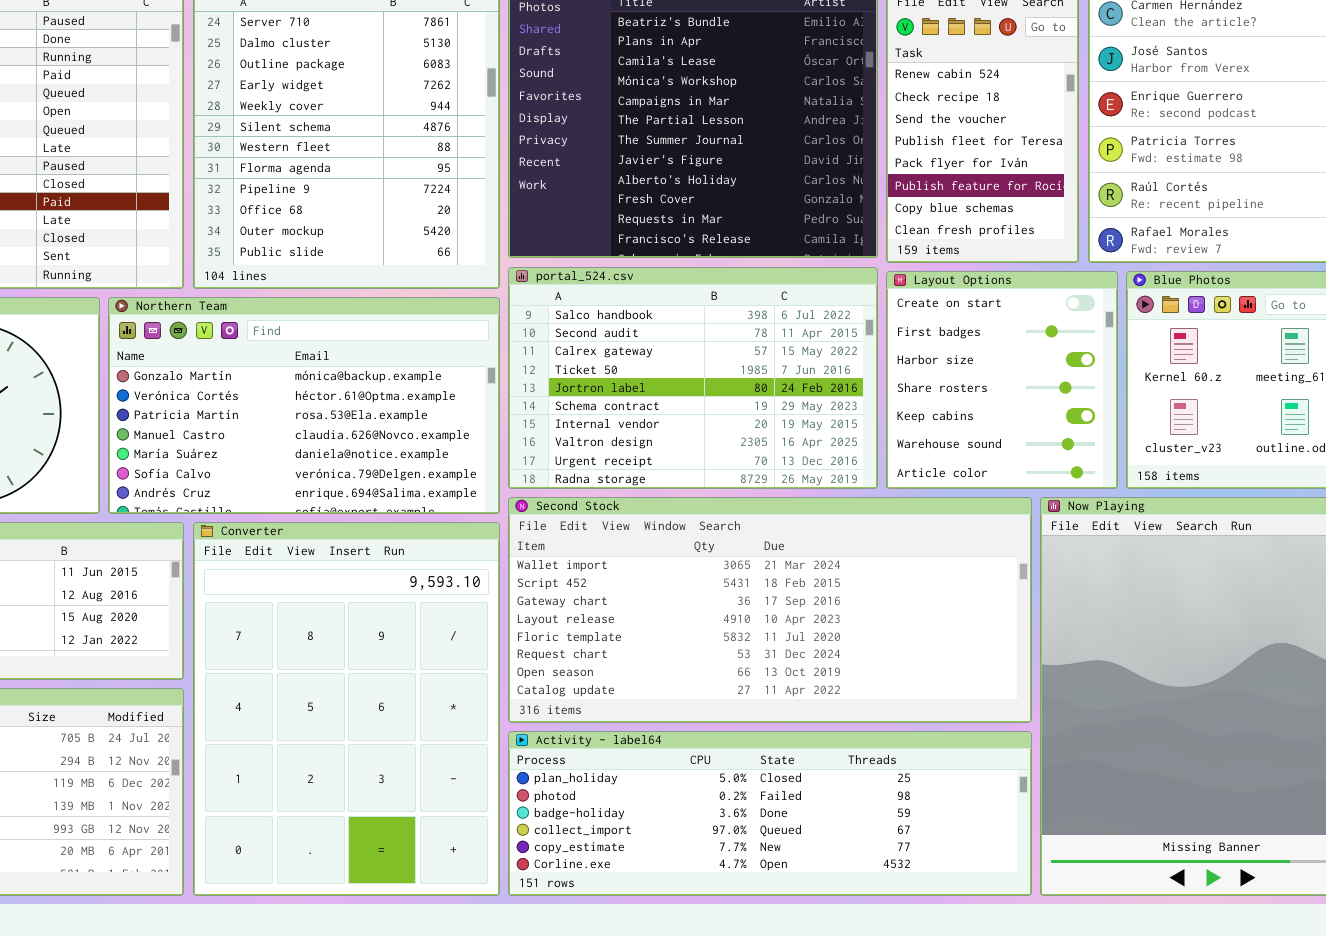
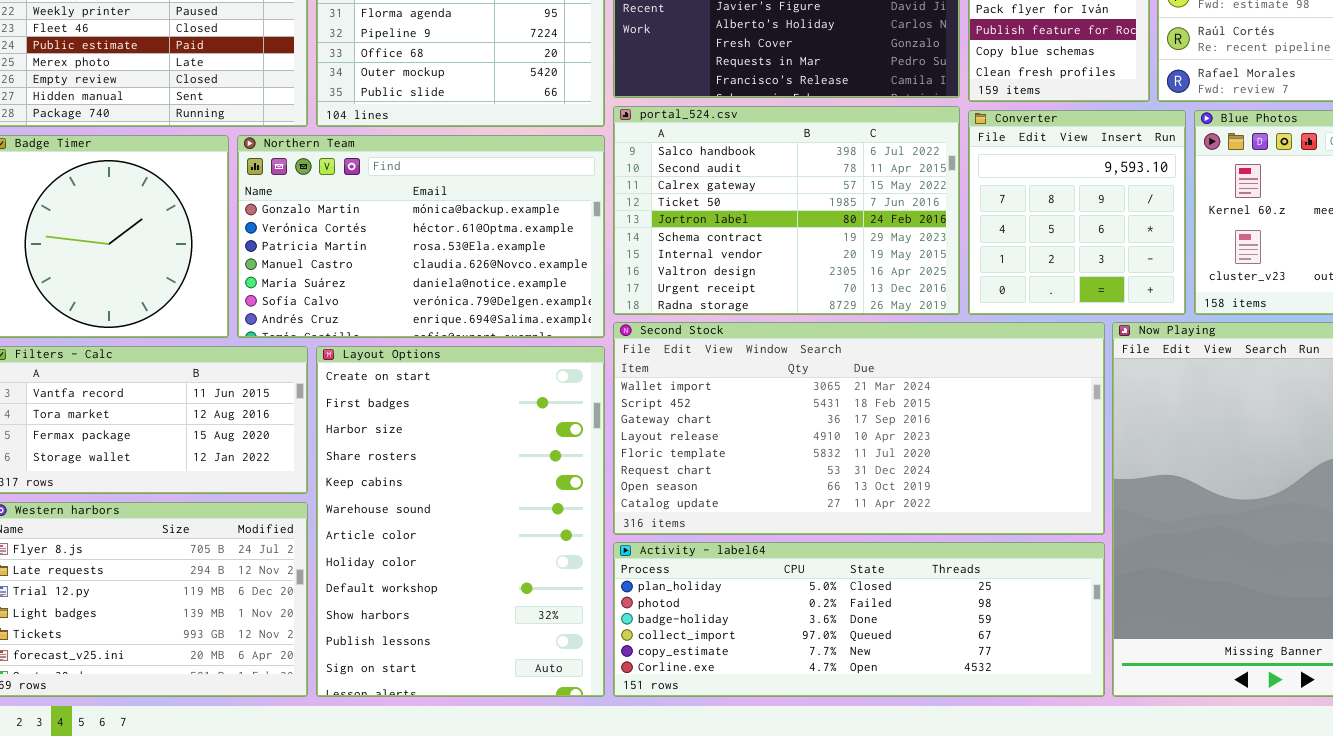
Layout Options: [886,271,1118,489] -> [316,346,605,697], moved, resized
Converter: [193,522,500,896] -> [968,110,1186,315], moved, resized

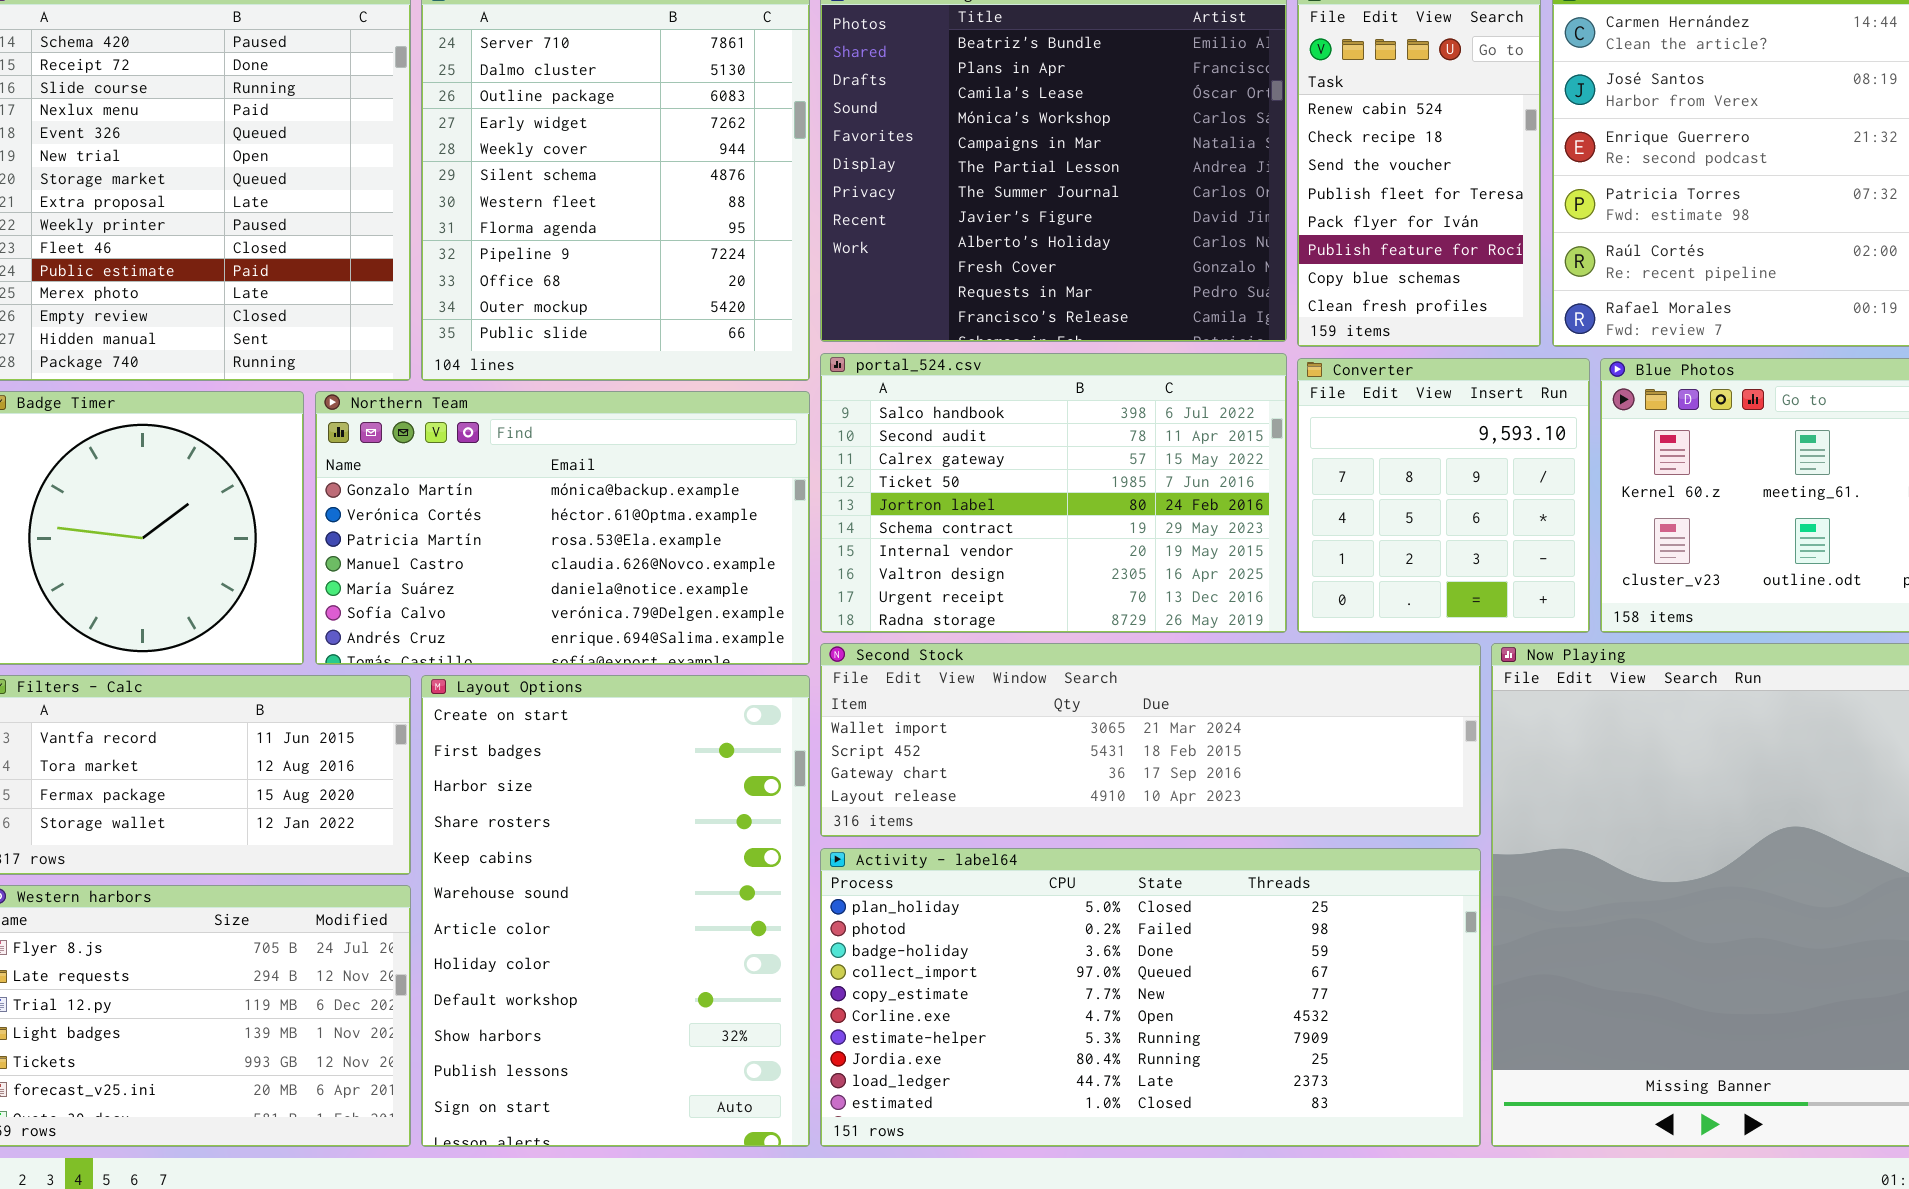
Second Stock: [613,322,1105,535] -> [820,643,1481,837], resized
Activity - label64: [613,542,1105,697] -> [820,848,1481,1147], resized

